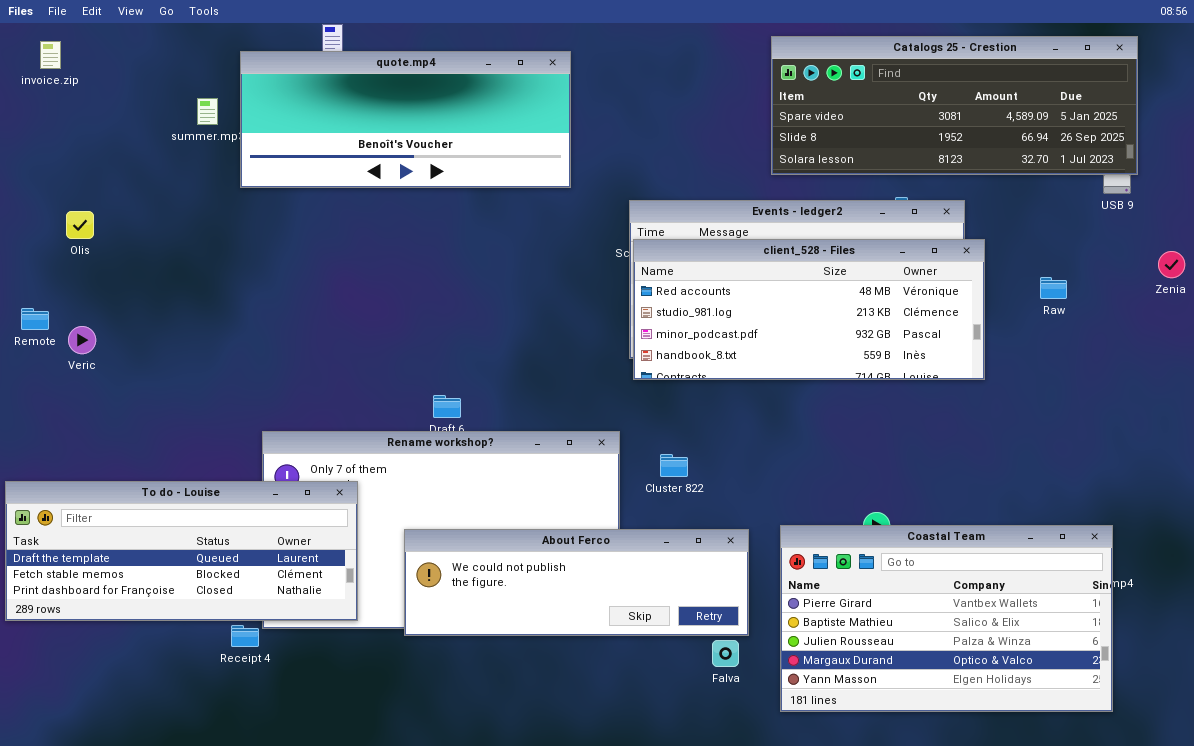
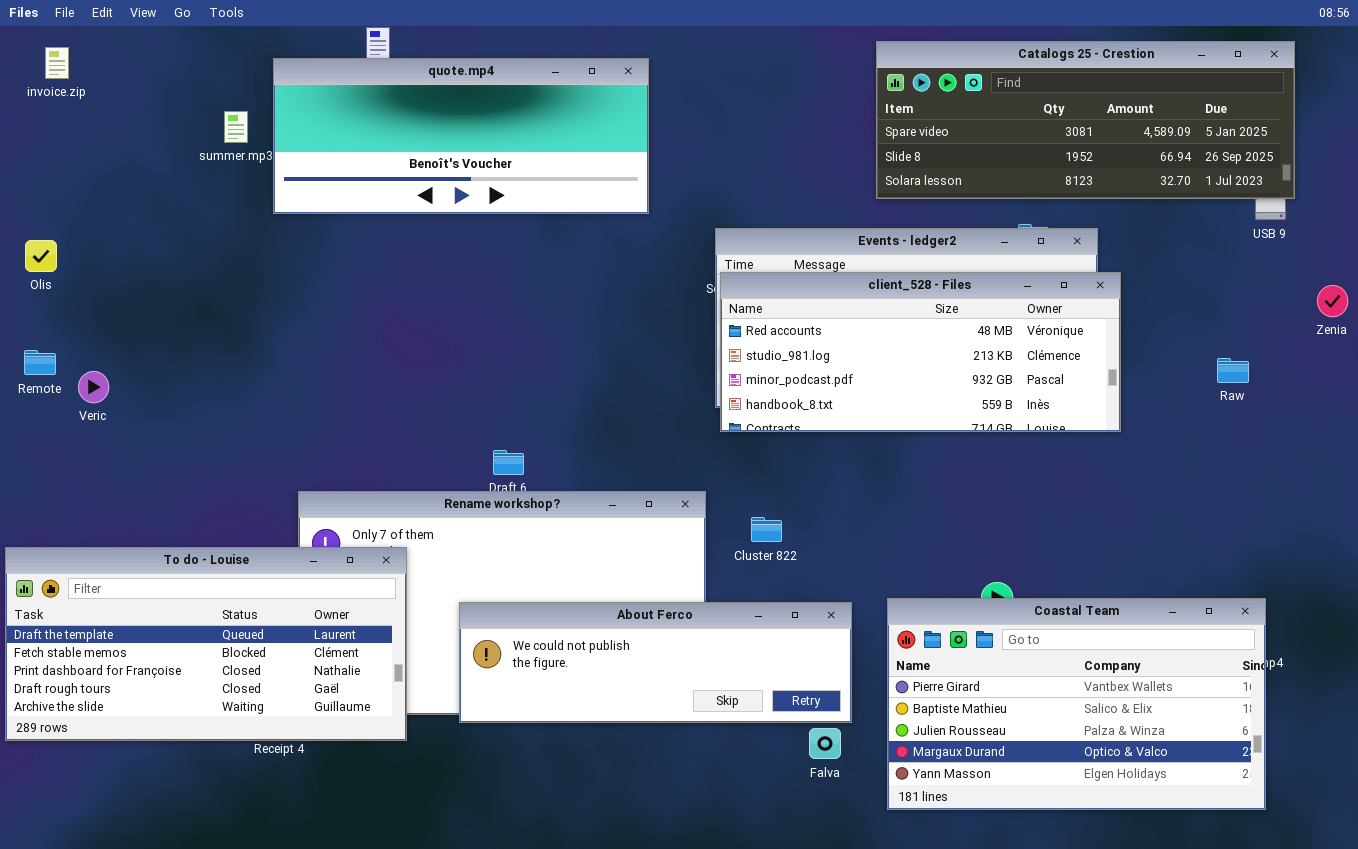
Olis: [66,211,94,239] -> [25,240,57,272], moved
Raw: [1040,277,1067,299] -> [1217,358,1249,383], moved
To do - Louise: [5,481,358,621] -> [5,547,407,741], resized

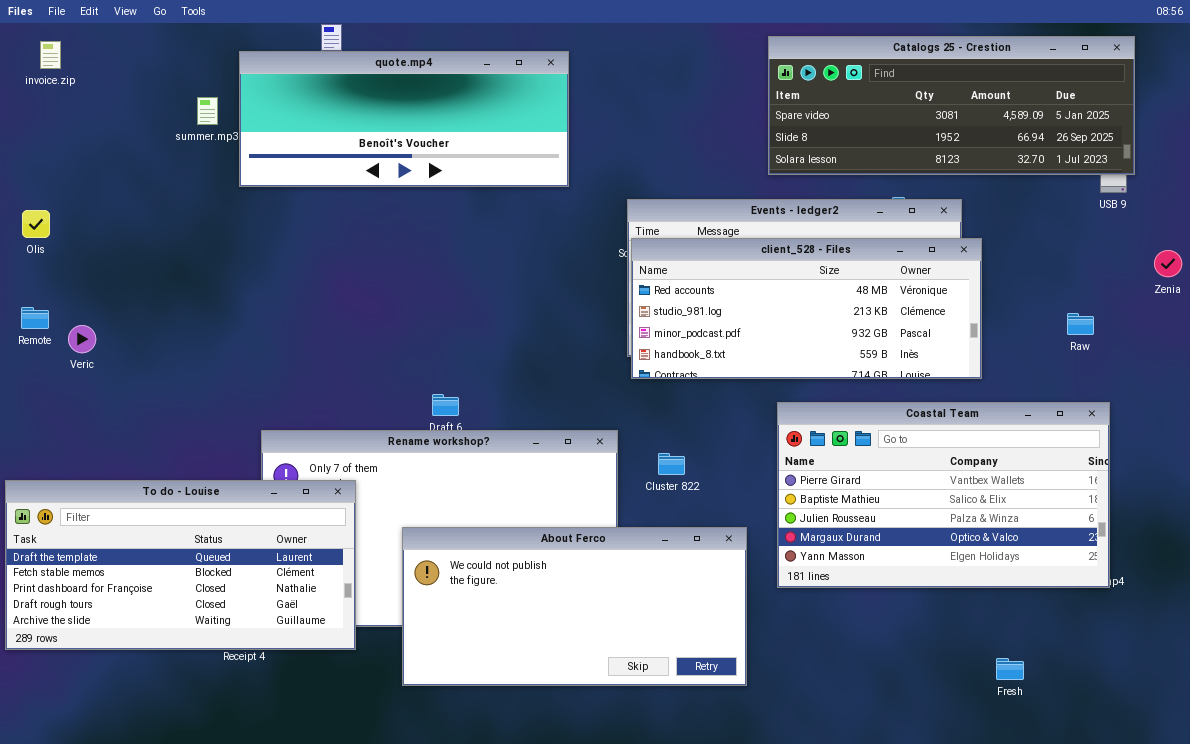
Coastal Team: [887,598,1266,810] -> [777,402,1110,588], moved
About Ferco: [459,602,852,723] -> [402,527,747,686], resized

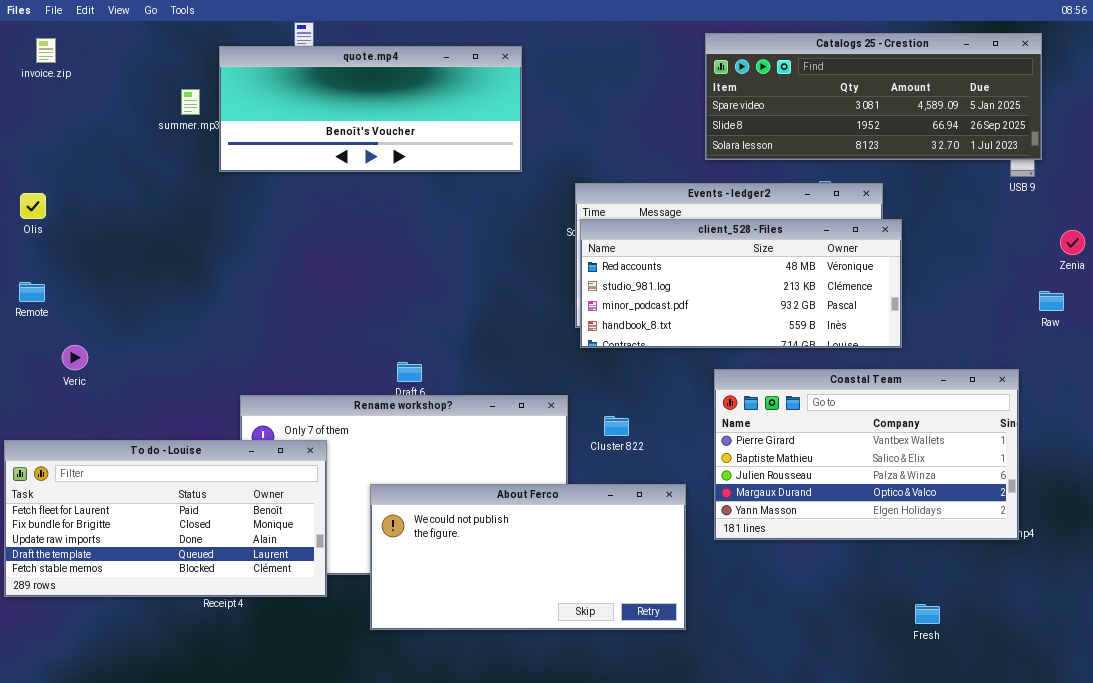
Raw: [1067,313,1094,335] -> [1039,291,1064,311], moved
Veric: [68,325,96,353] -> [62,345,88,370], moved
To do - Louise: [5,480,356,650] -> [4,440,327,597], scrolled up 3 rows

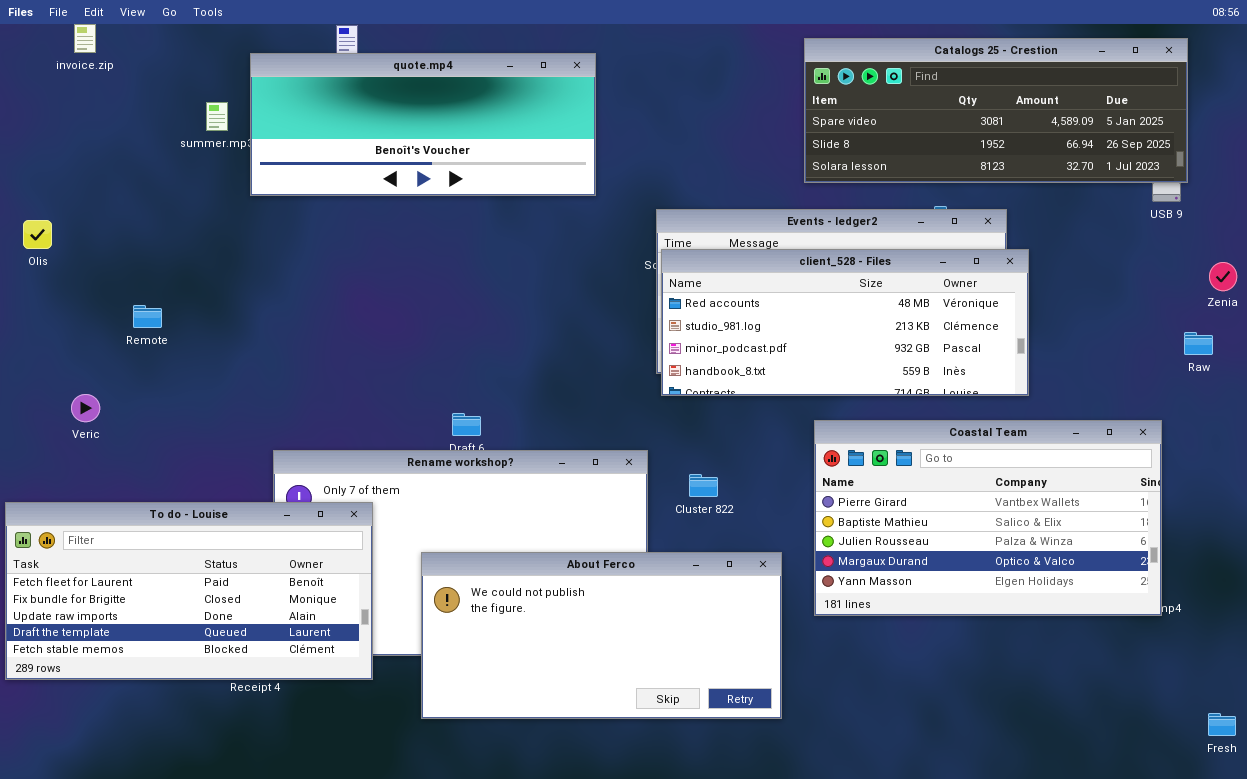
invoice.zip: [36,38,56,63] -> [74,24,96,53], moved
Remote: [19,282,45,302] -> [133,305,162,328], moved
Fresh: [915,604,940,624] -> [1208,713,1236,736], moved

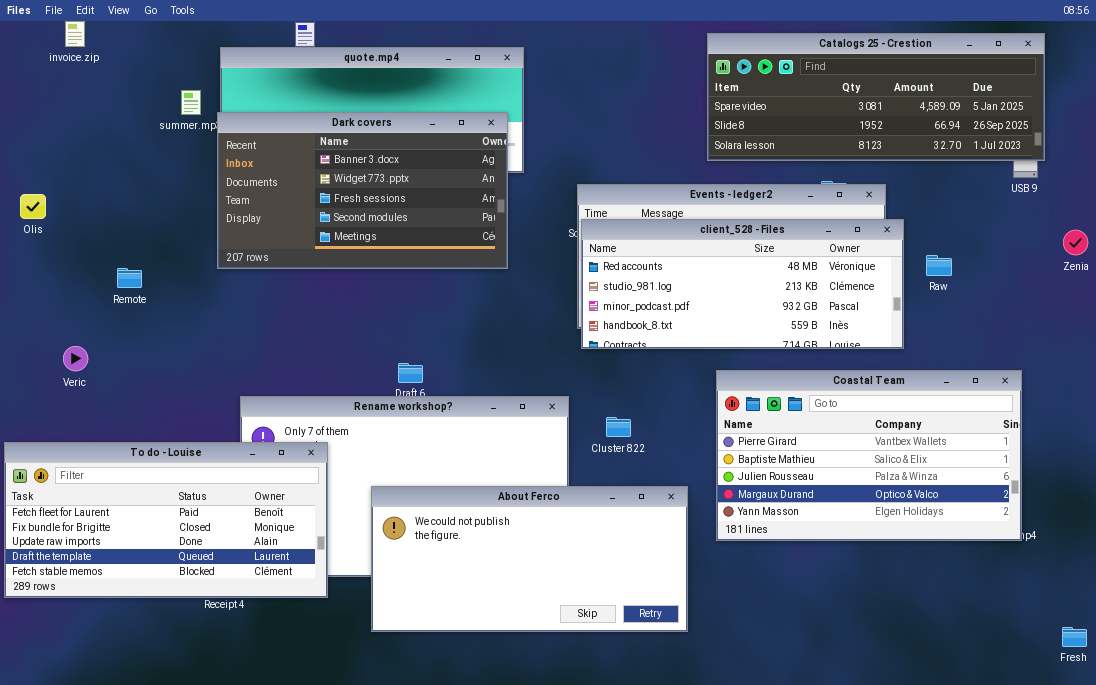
Dark covers: none -> [217,112,508,269], opened
Raw: [1184,332,1213,355] -> [926,255,952,276], moved

